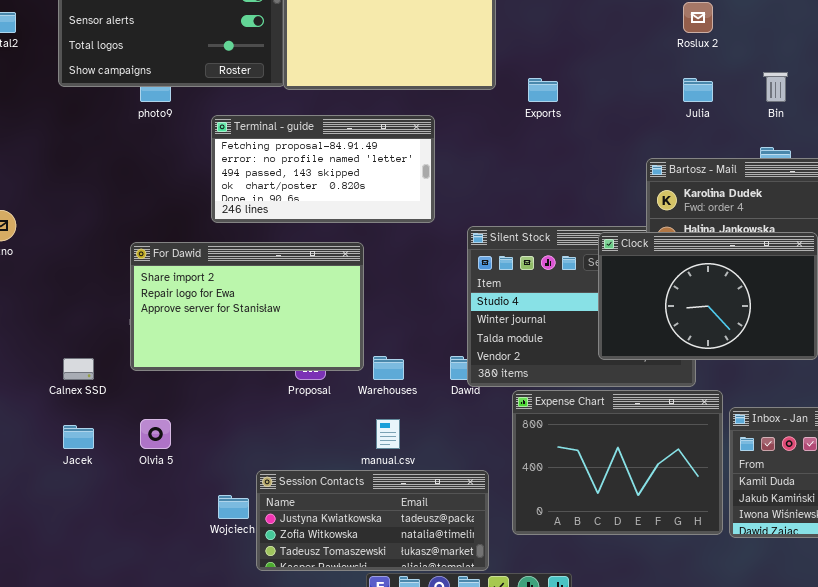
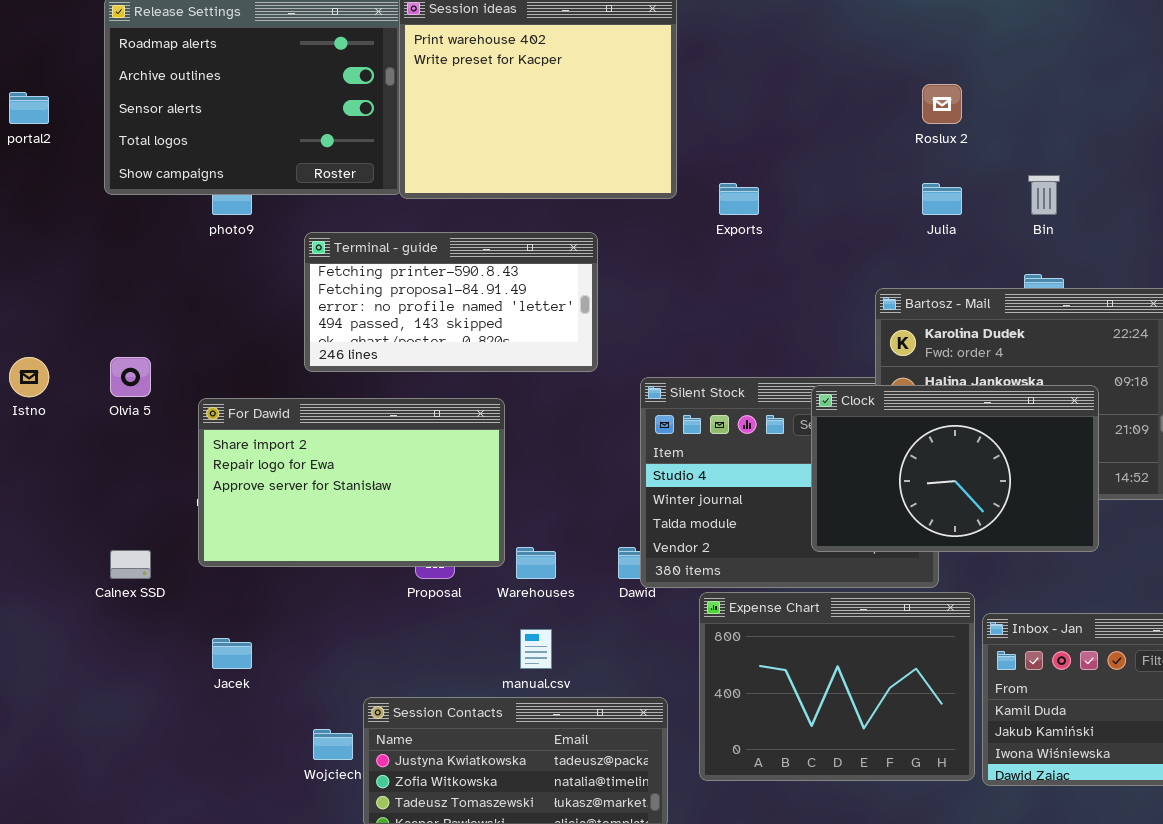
Terminal - guide: [211,115,435,223] -> [304,232,598,372], scrolled up 1 row
Olvia 5: [140,419,171,449] -> [110,357,151,397], moved
Jacek: [63,425,94,449] -> [212,638,252,669], moved

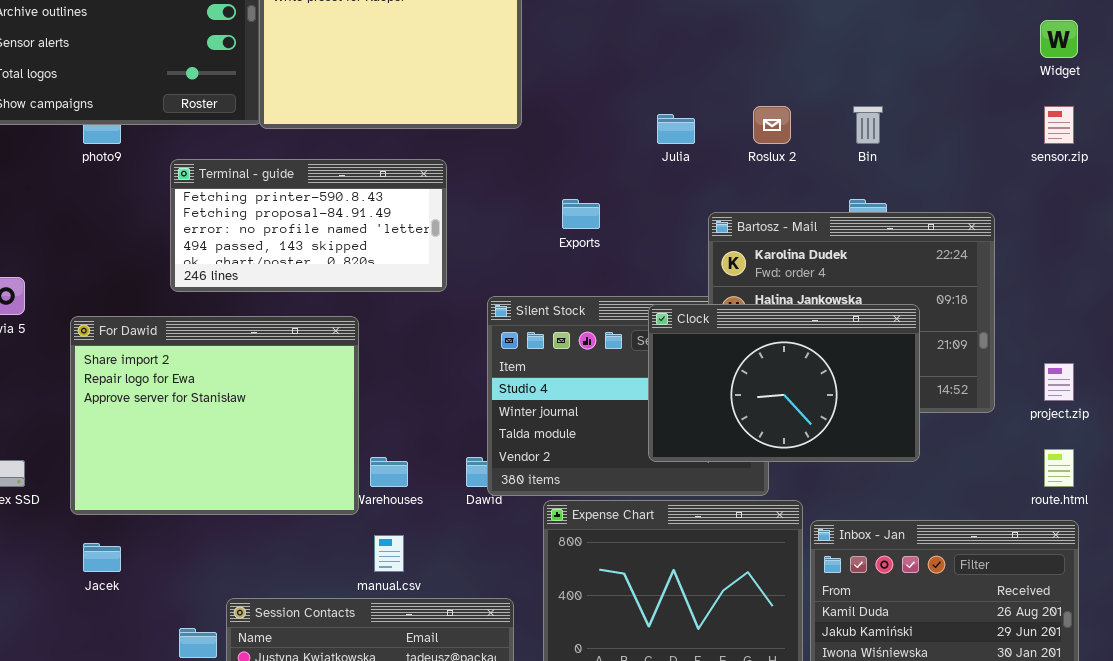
Roslux 2: [922,84,962,124] -> [753,106,791,144], moved
Exports: [719,183,759,215] -> [562,199,600,229], moved
Julia: [922,183,962,215] -> [657,114,695,144], moved
For Dawid: [198,398,505,567] -> [70,316,359,515], resized

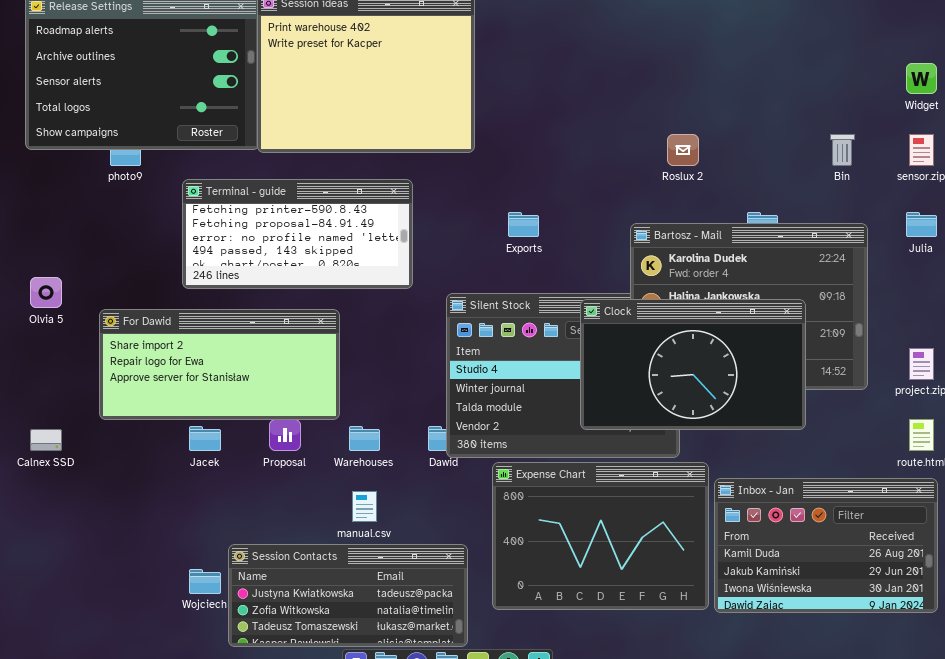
Bin: [853,106,883,144] -> [830,134,855,166], moved
Julia: [657,114,695,144] -> [906,212,937,237], moved
For Dawid: [70,316,359,515] -> [99,309,340,420], resized
Jacek: [83,543,121,572] -> [189,426,221,451], moved

